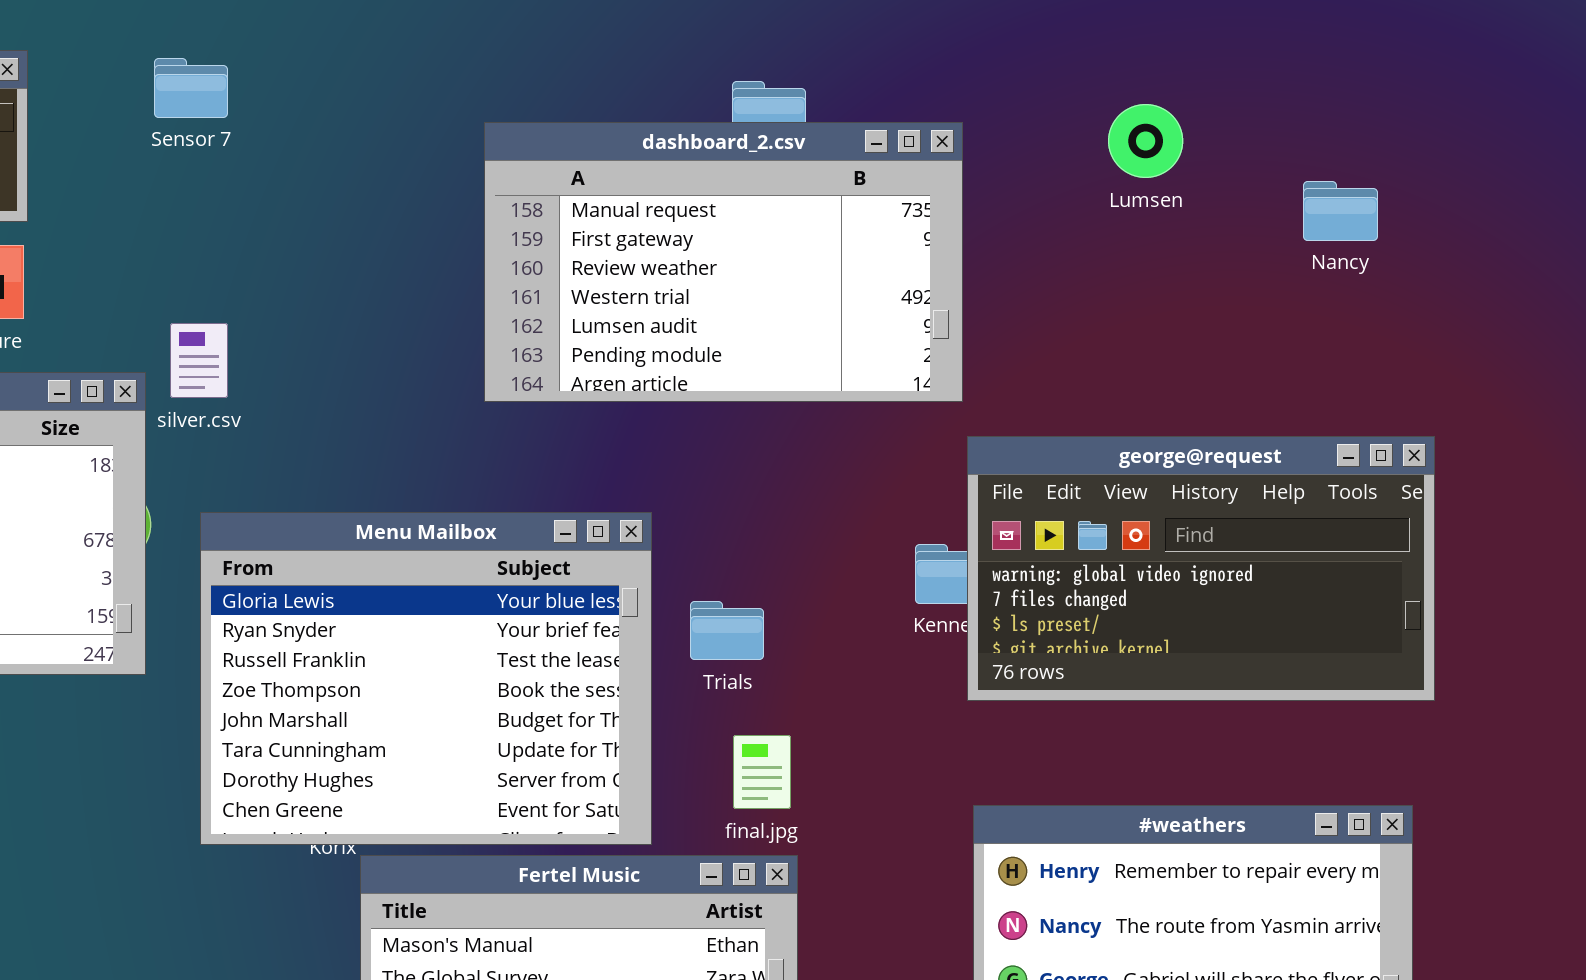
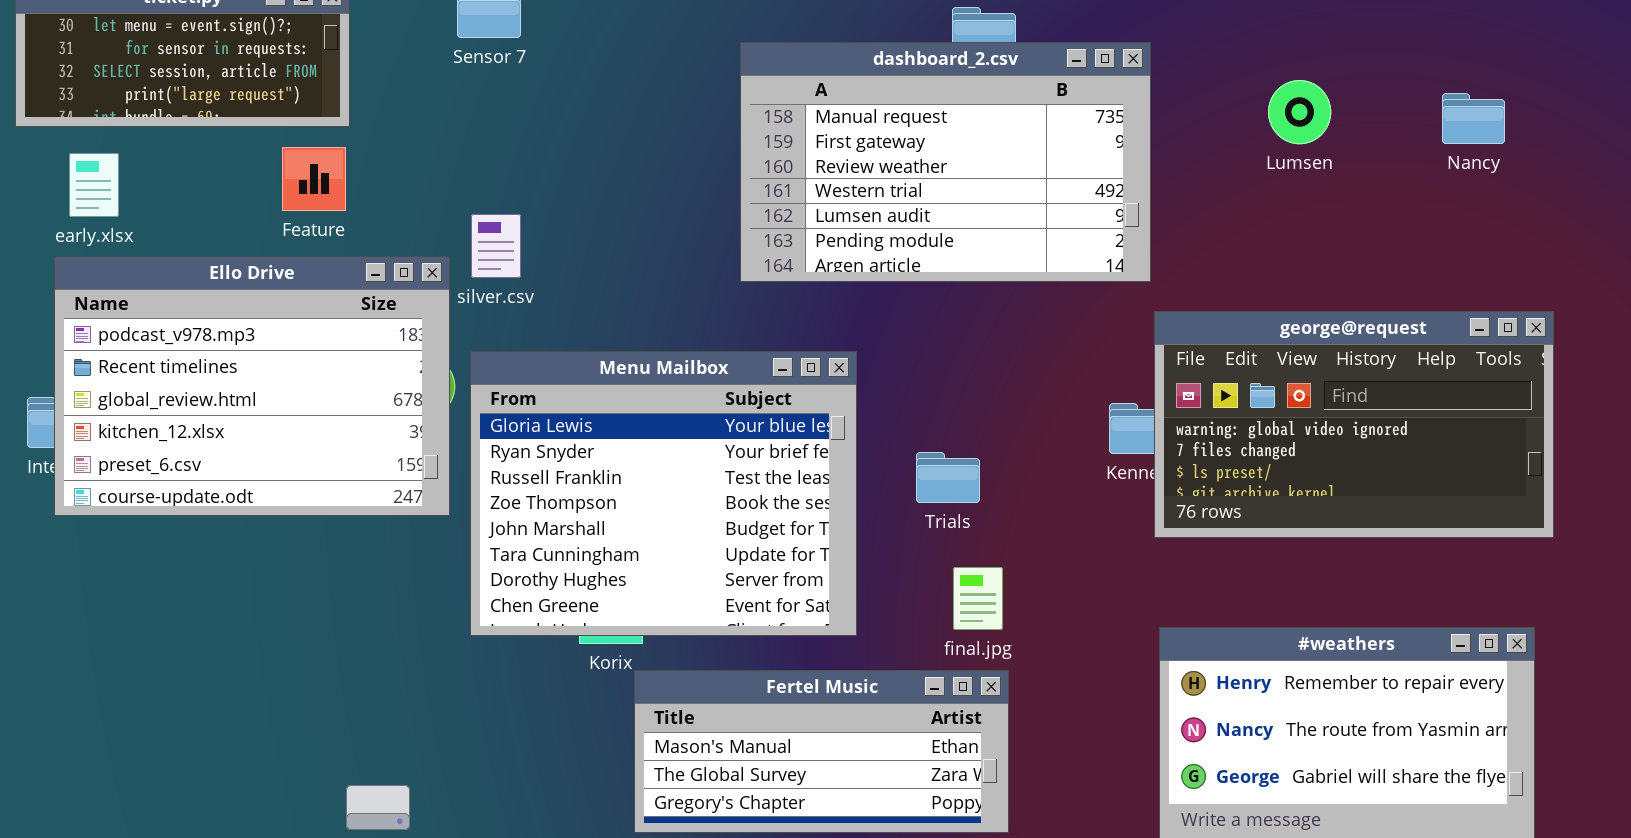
Lumsen: [1108,104,1183,178] -> [1268,80,1331,144], moved
Menu Mailbox: [200,512,652,845] -> [470,351,857,636], moved

